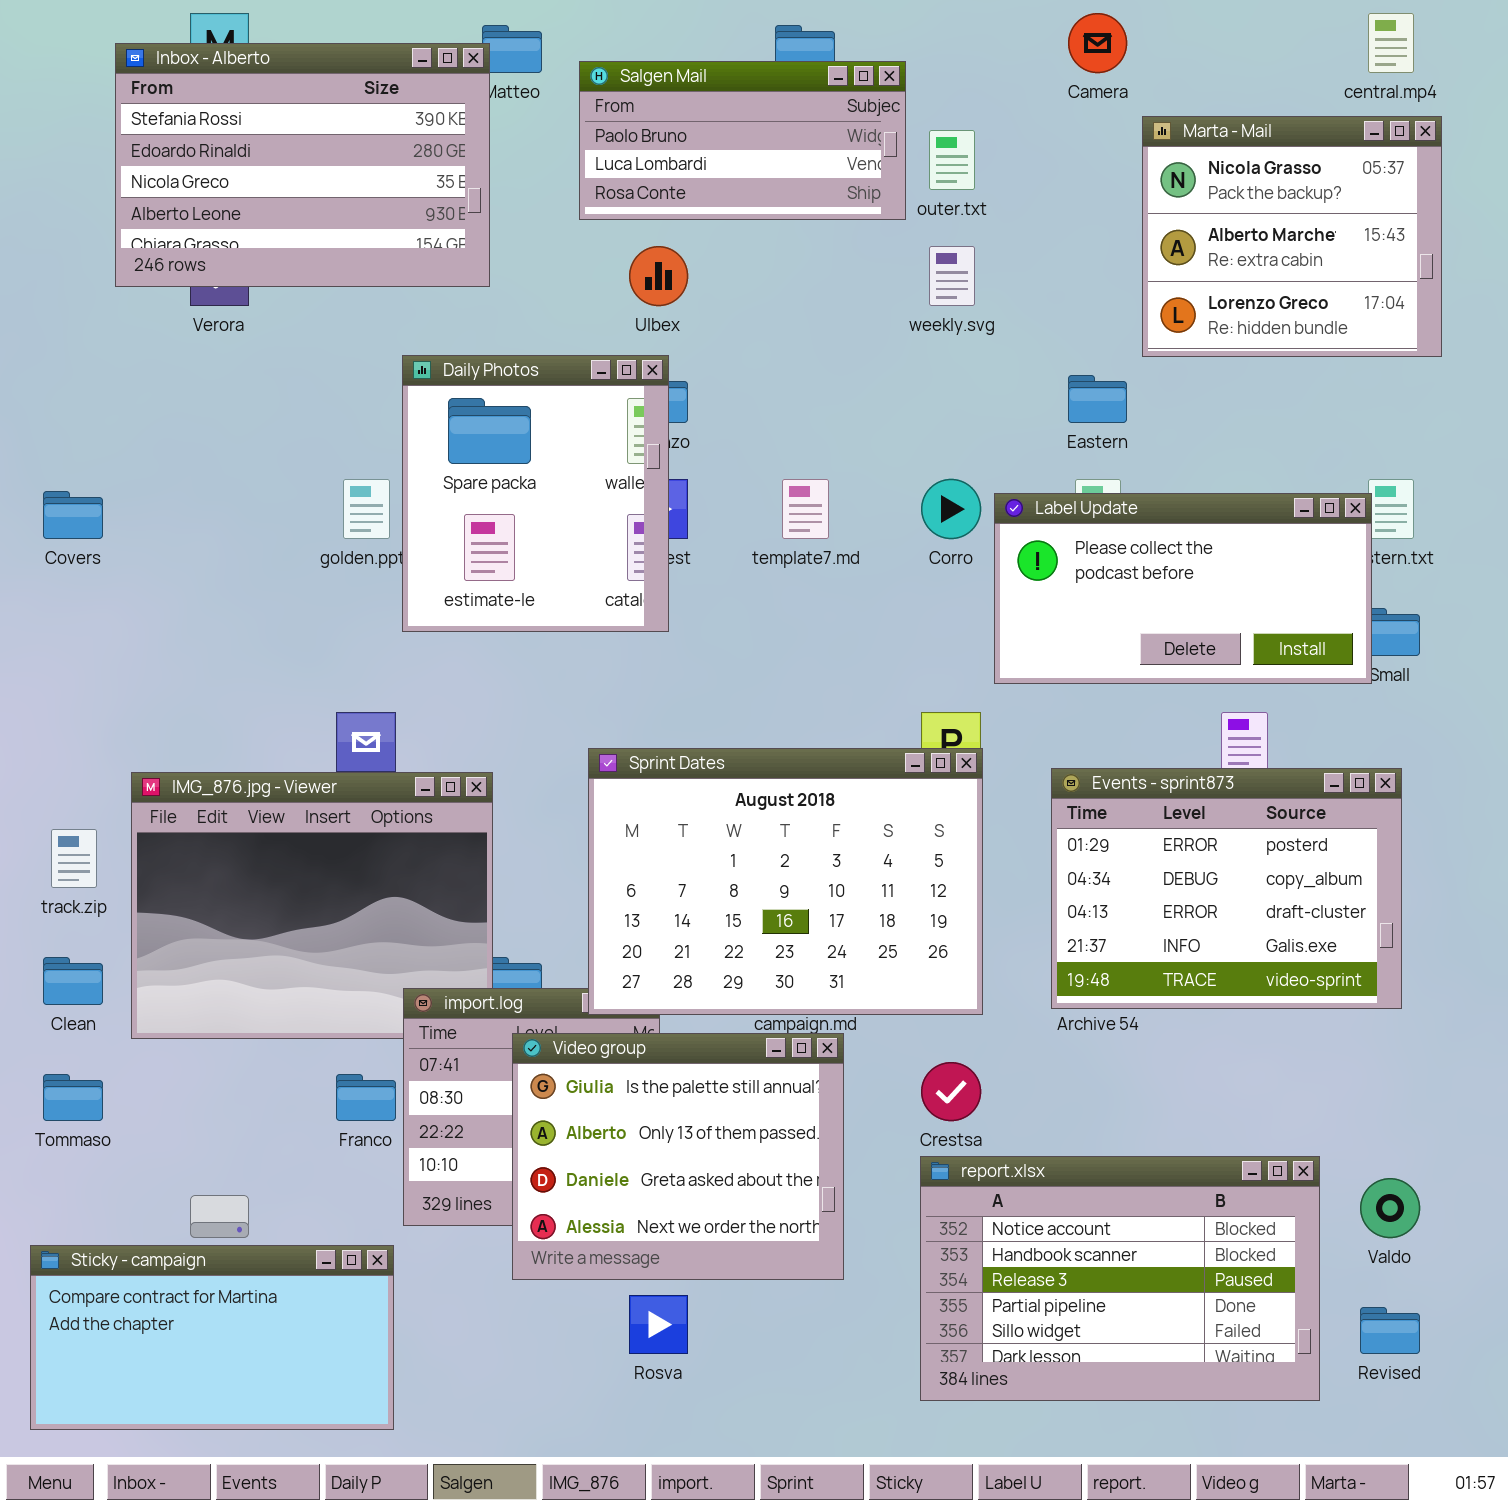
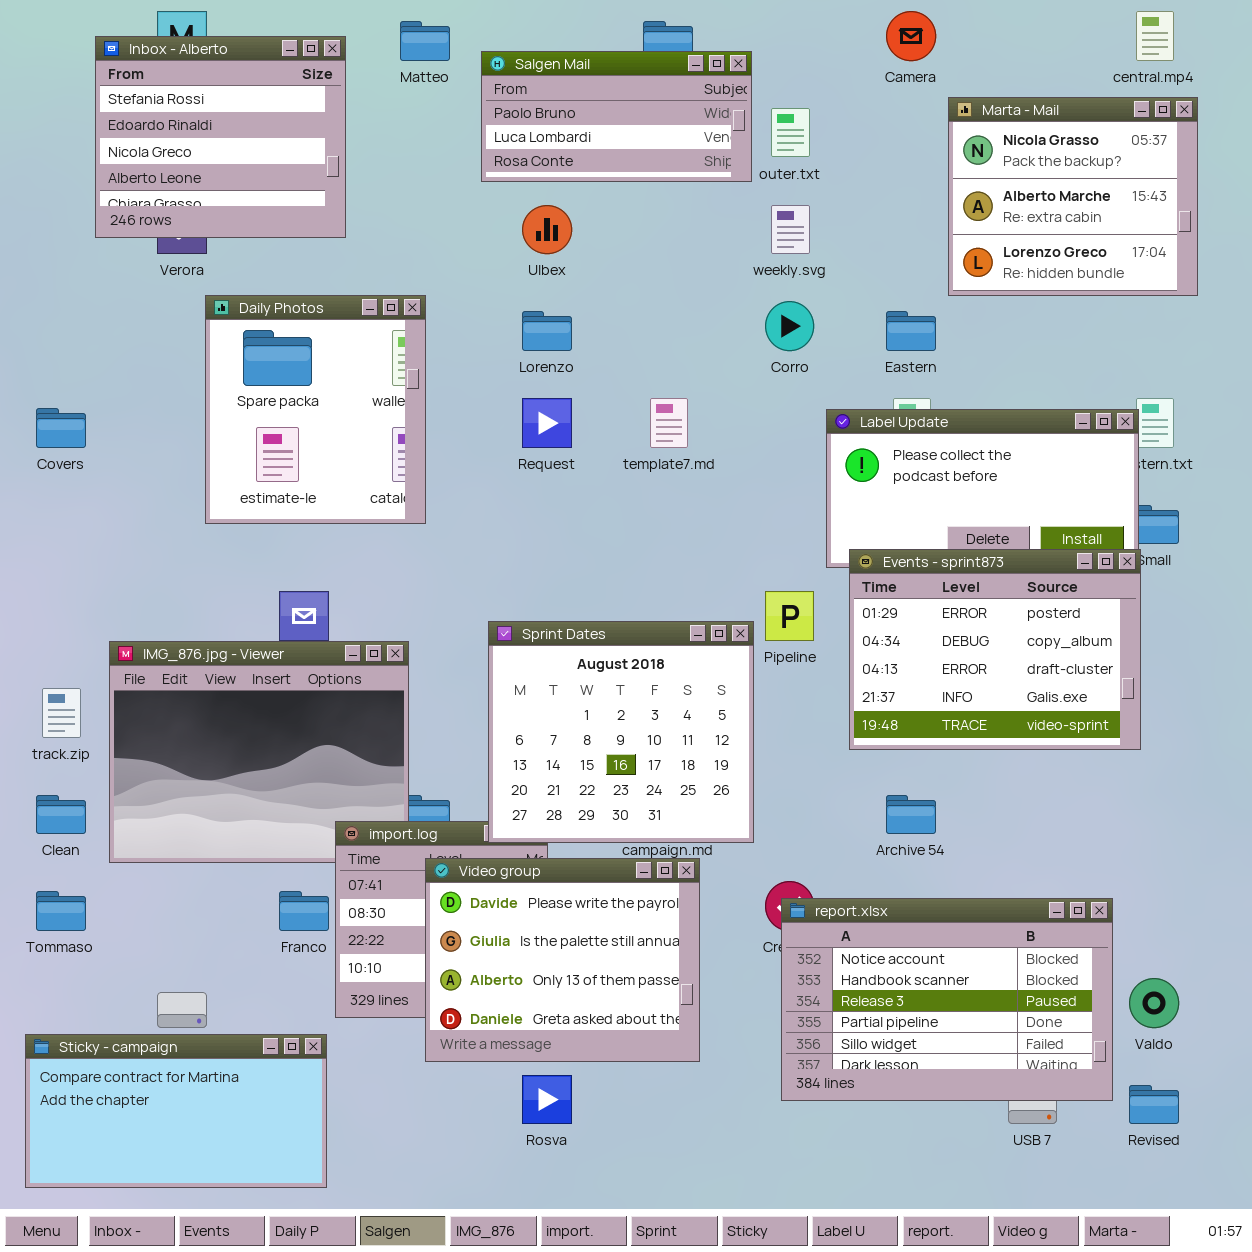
Inbox - Alberto: [115,43,490,287] -> [95,36,346,238], resized
Daily Photos: [402,355,669,632] -> [205,295,426,524], moved
Corro: [921,479,981,539] -> [765,301,814,351], moved
Sprint Dates: [588,748,983,1015] -> [488,621,754,843], resized
Events - sprint873: [1051,768,1402,1009] -> [849,549,1141,750], moved
Video group: [512,1033,844,1280] -> [425,858,700,1062], scrolled up 1 row
report.xlsx: [920,1156,1320,1401] -> [781,898,1113,1101], moved

